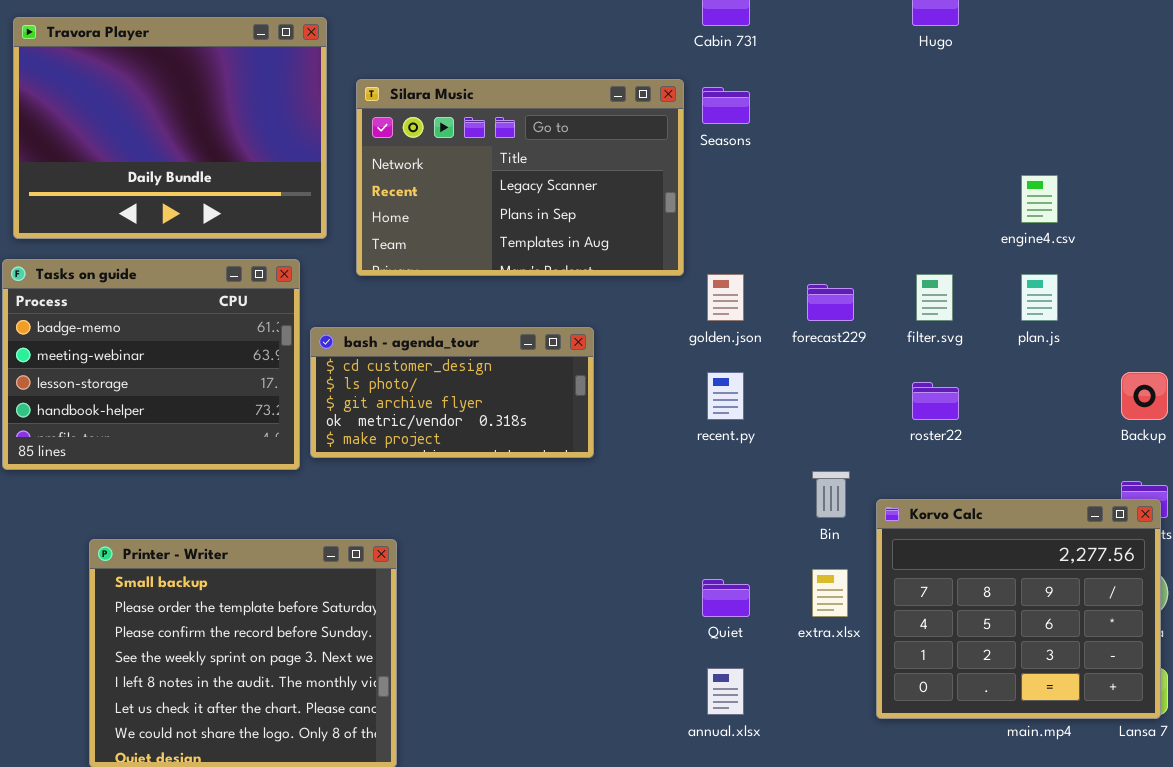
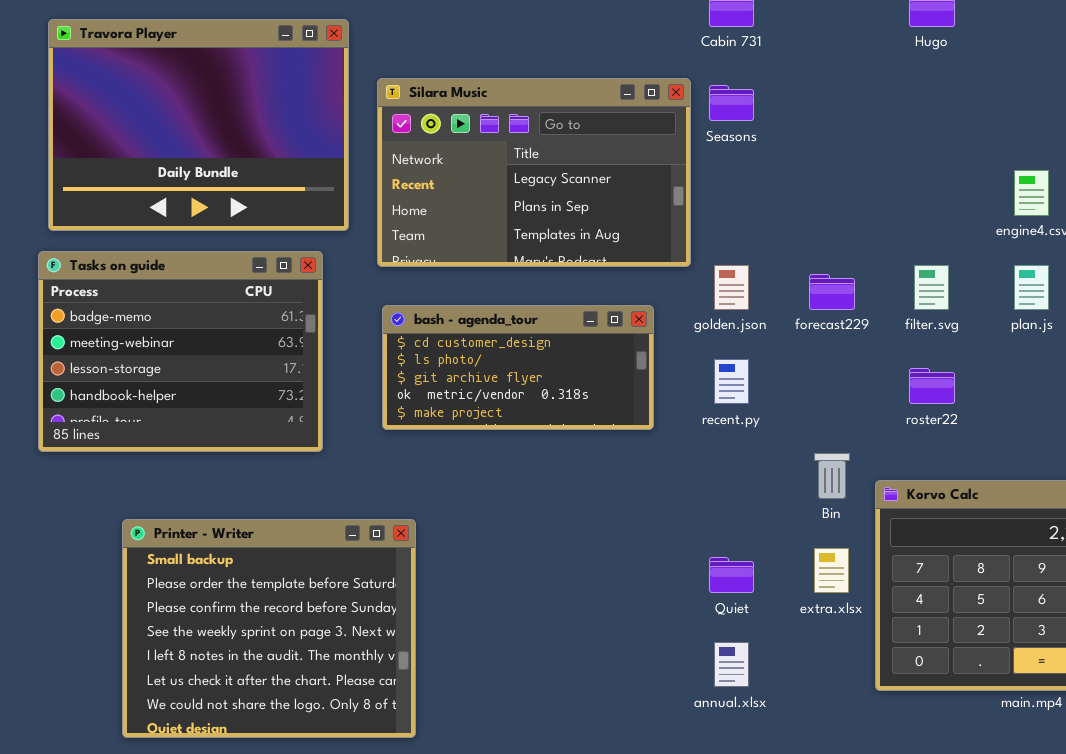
bash - agenda_tour: [310,327,594,458] -> [382,305,654,430], moved

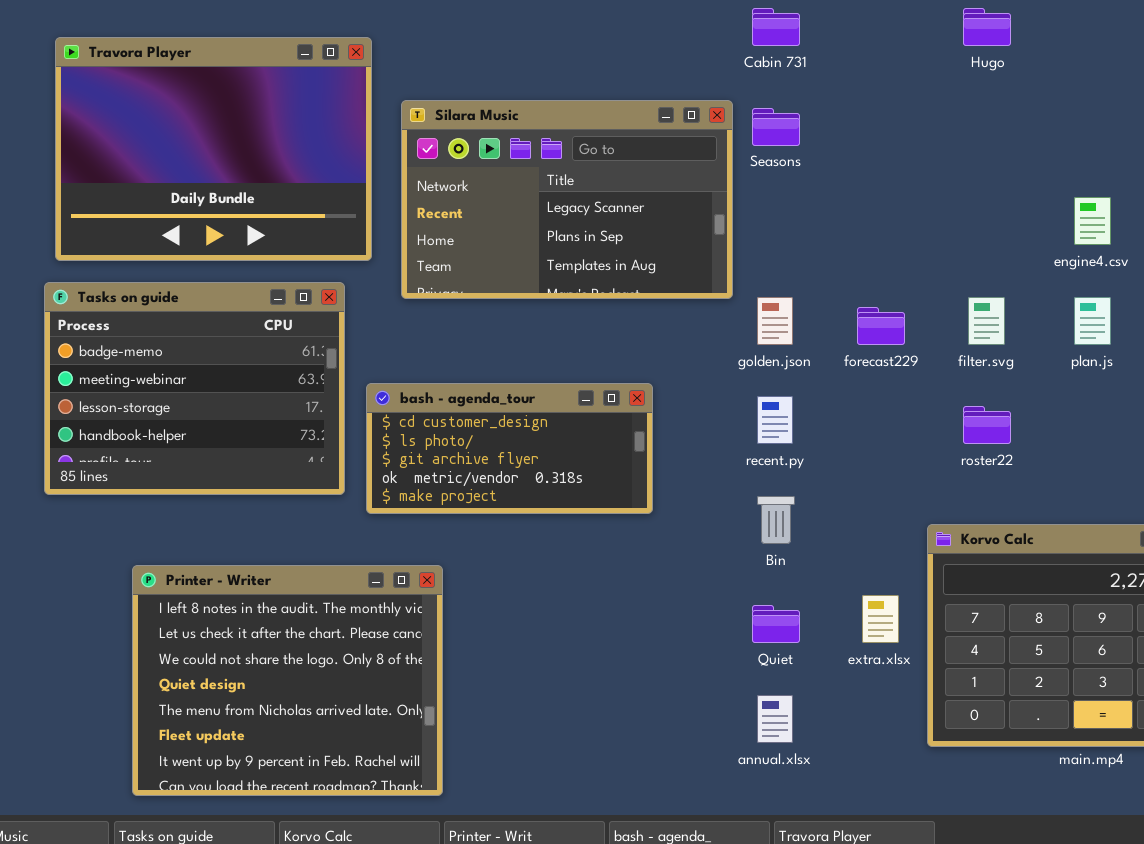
bash - agenda_tour: [382,305,654,430] -> [366,383,653,514], moved
Bin: [814,453,850,499] -> [757,496,795,544], moved
Printer - Writer: [122,519,416,738] -> [132,565,443,796], scrolled down 4 rows

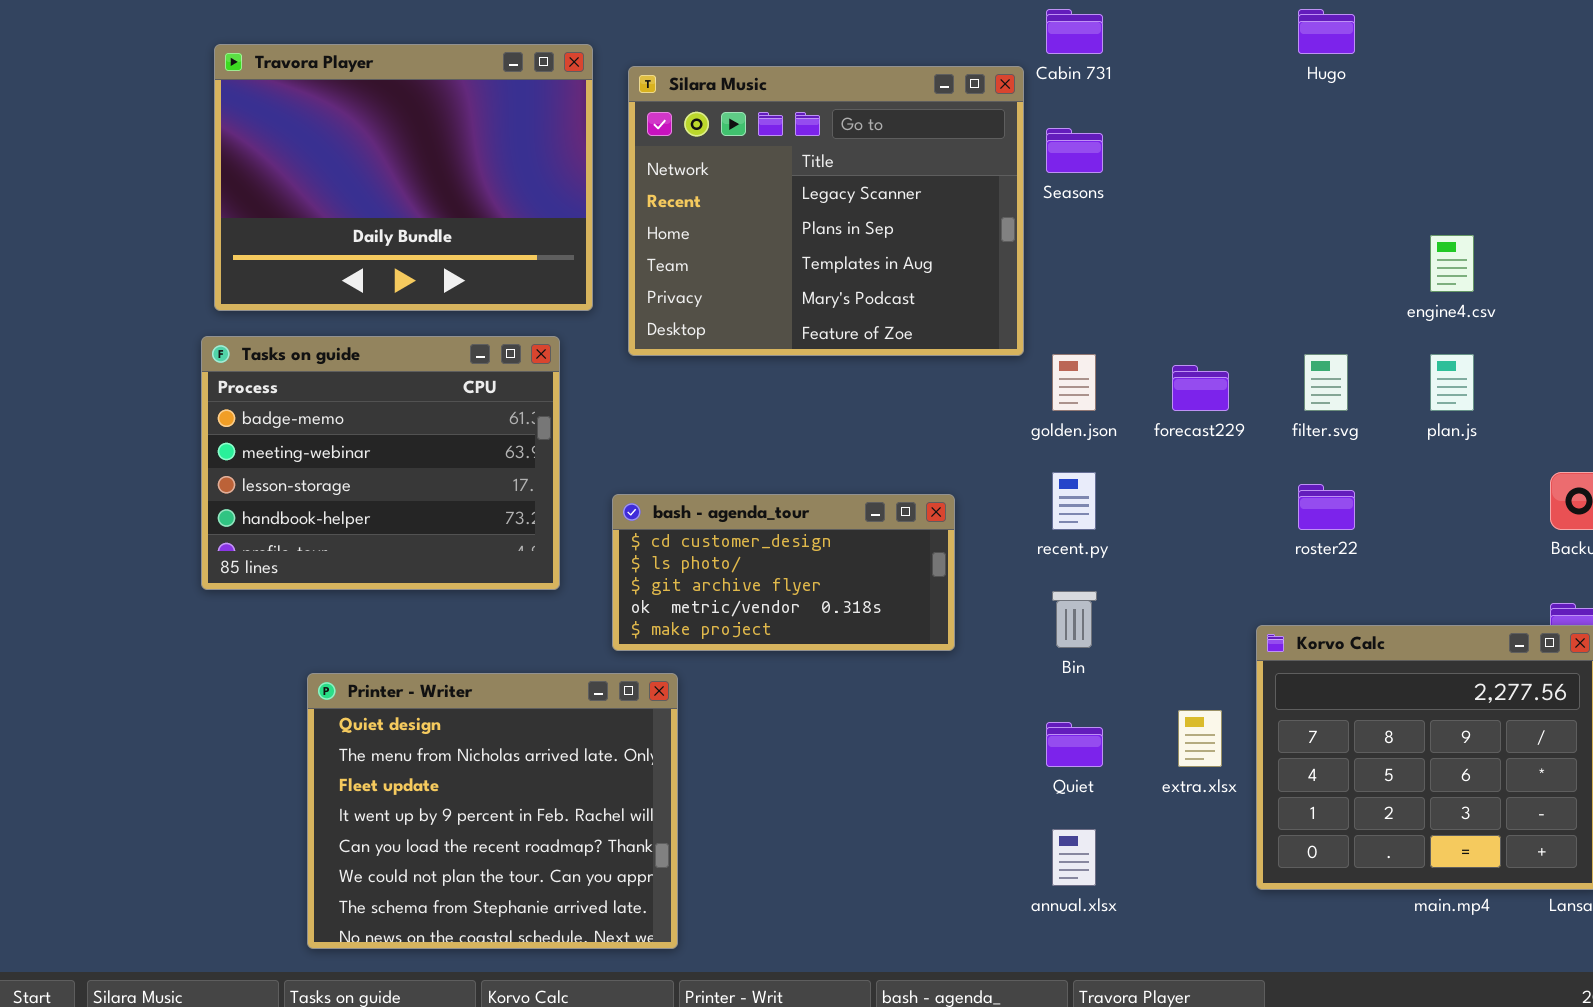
Silara Music: [401,100,733,299] -> [628,66,1024,356], resized
bash - agenda_tour: [366,383,653,514] -> [612,494,955,651], moved
Printer - Writer: [132,565,443,796] -> [307,673,678,949], scrolled down 3 rows

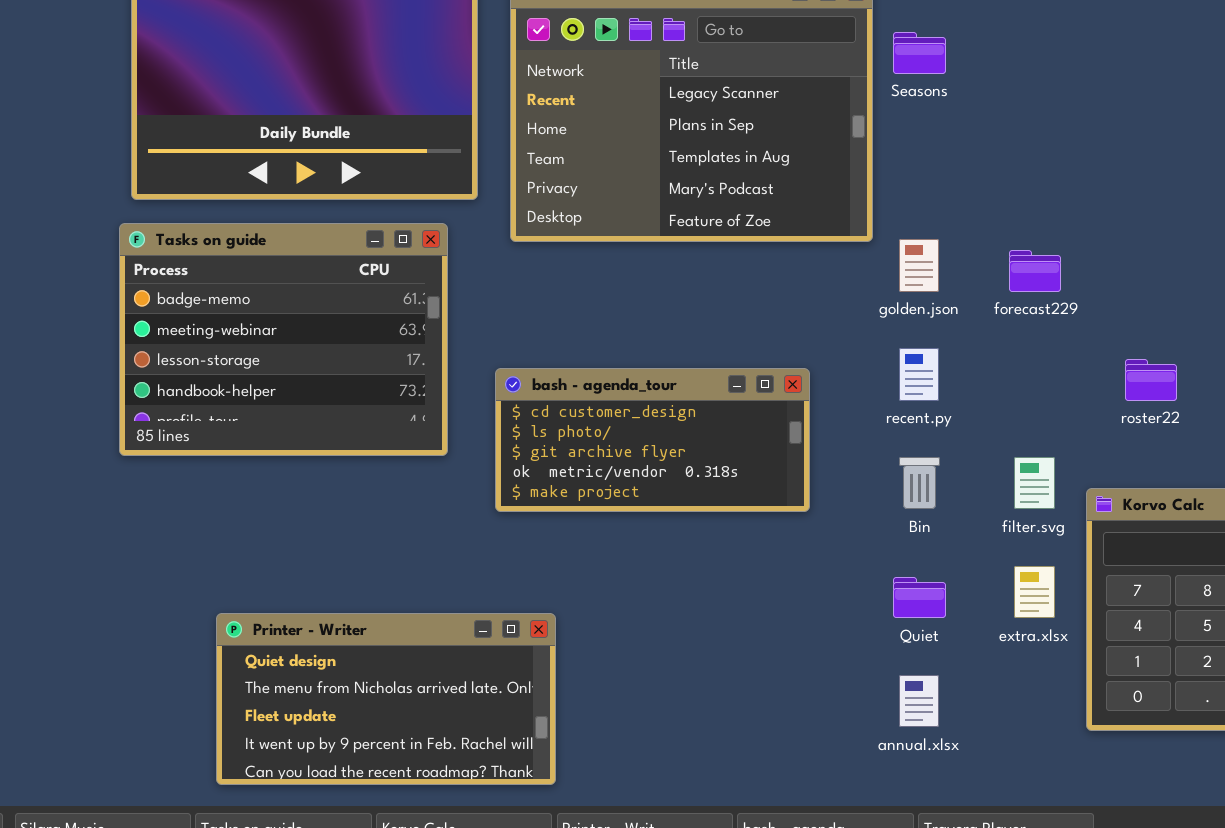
filter.svg: [1304,354,1348,411] -> [1014,457,1055,509], moved
Printer - Writer: [307,673,678,949] -> [216,613,556,785], resized

